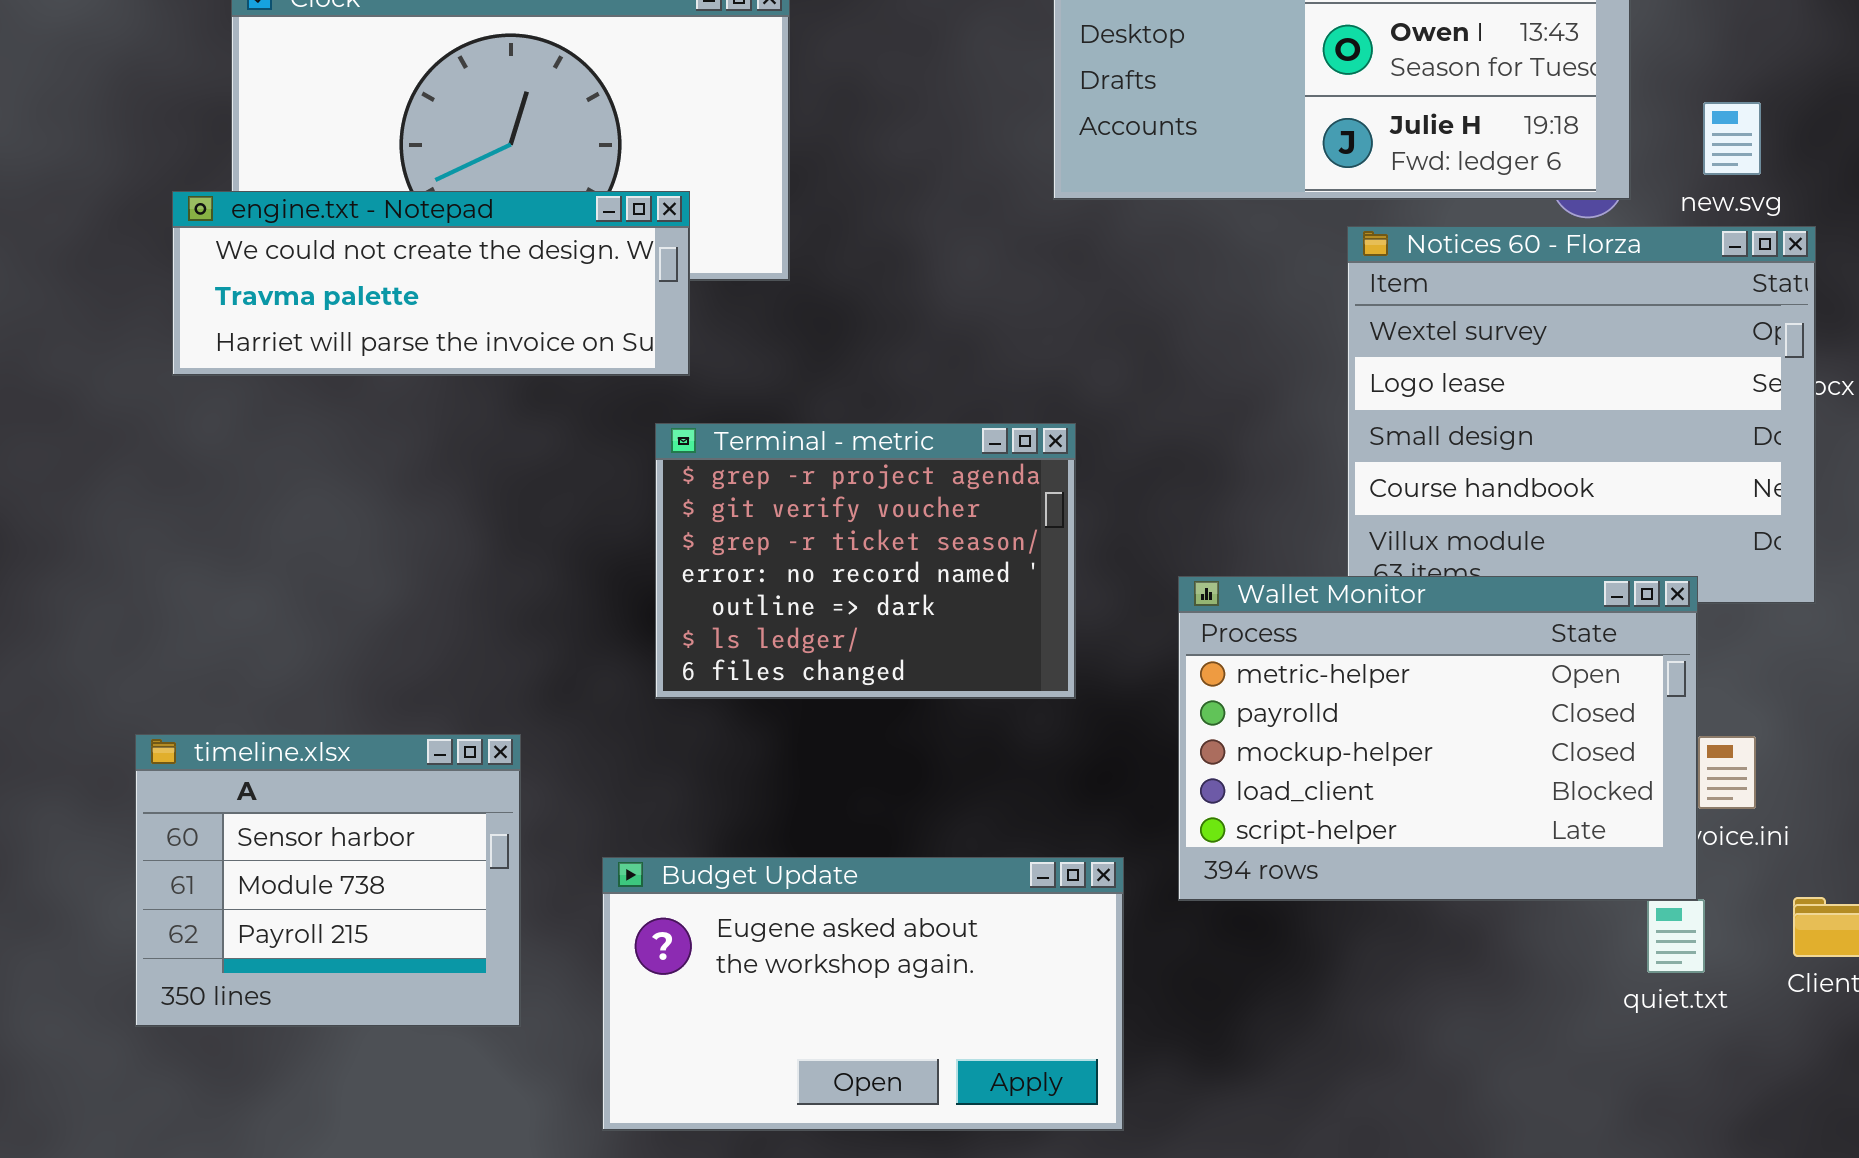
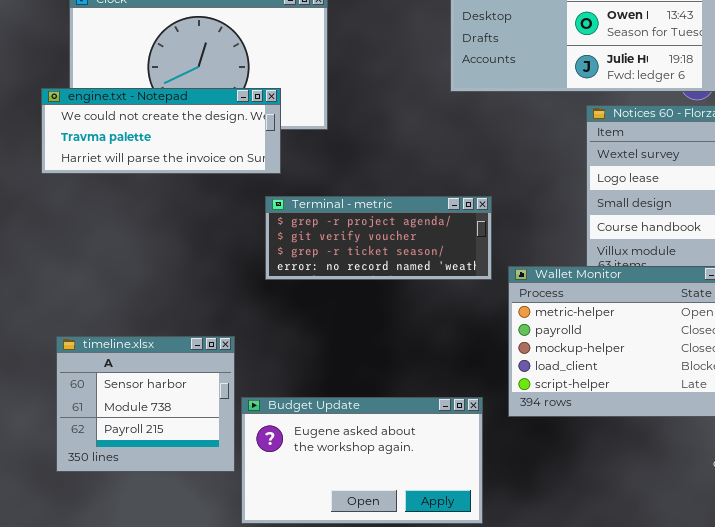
Terminal - metric: [655,423,1076,699] -> [265,196,492,280], resized
timeline.xlsx: [135,734,521,1027] -> [56,336,235,472], moved

